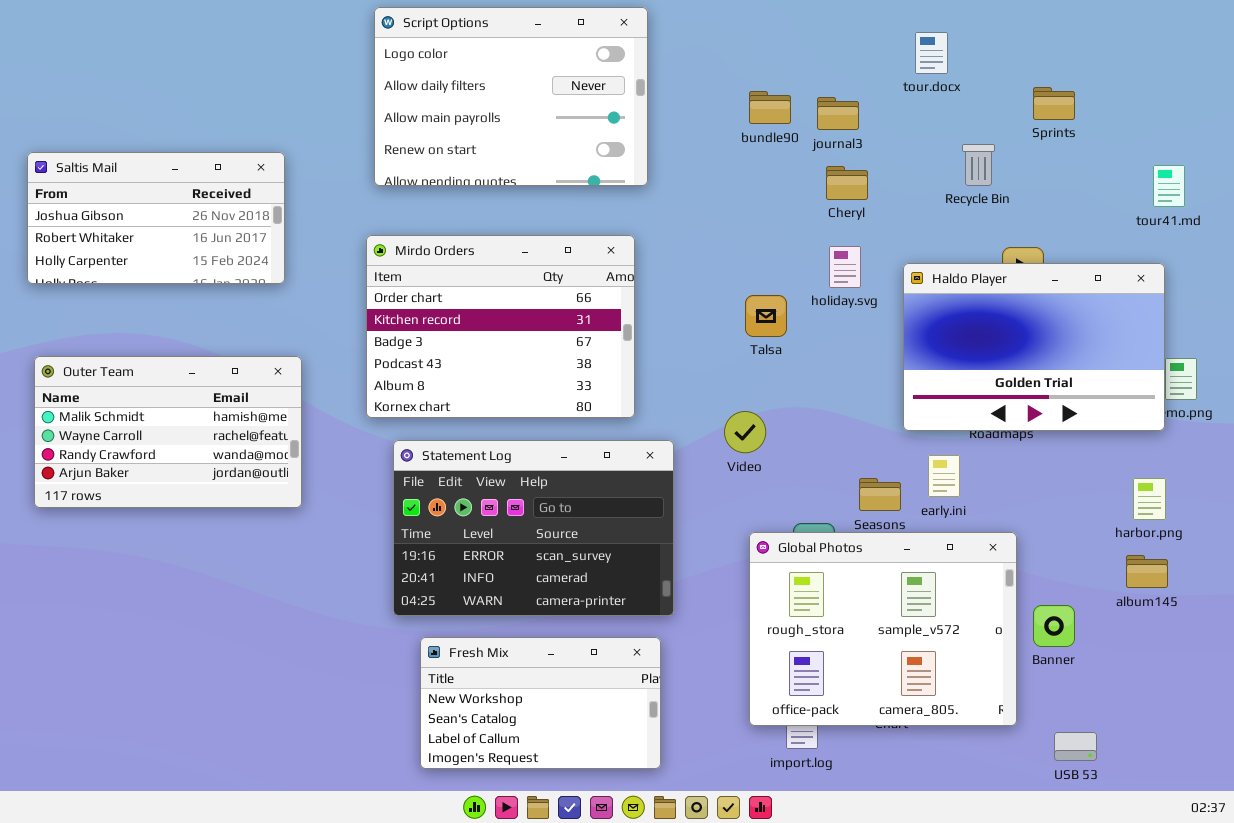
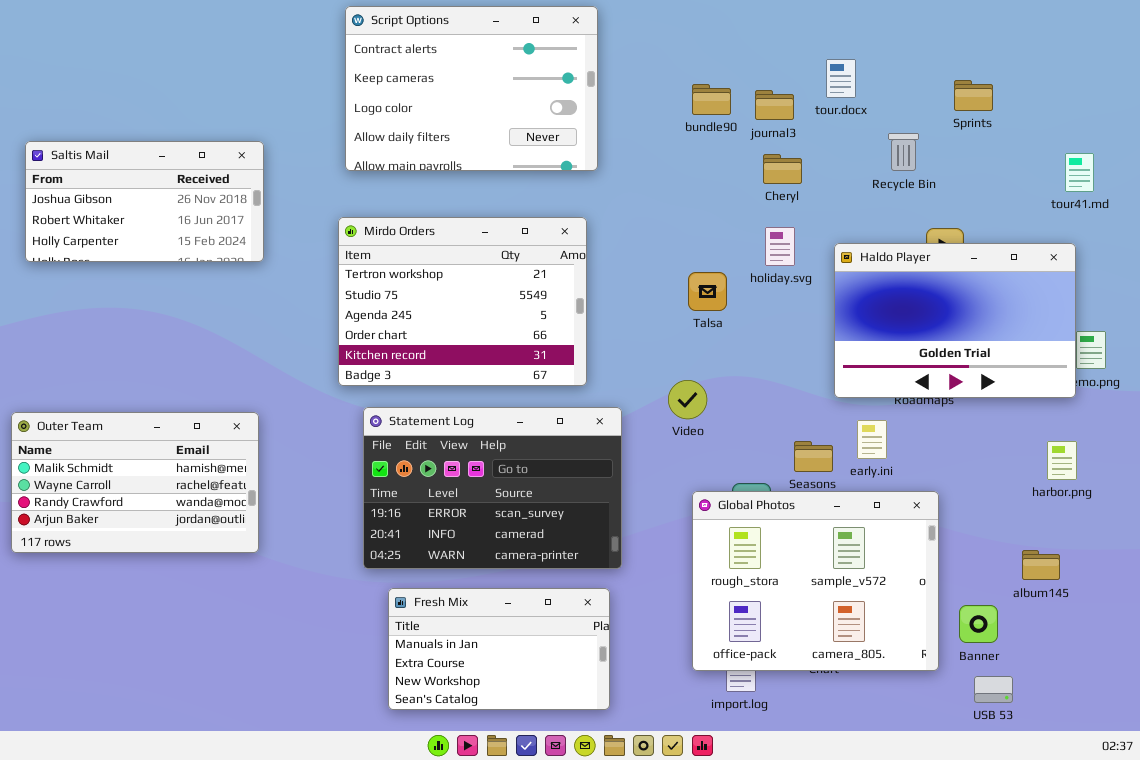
Script Options: [374,7,648,186] -> [345,6,598,171], scrolled up 2 rows
tour.docx: [915,32,948,74] -> [826,59,856,98], moved
Mirdo Orders: [366,235,635,418] -> [338,217,587,386], scrolled up 3 rows
Outer Team: [34,356,302,508] -> [11,412,259,553], moved
album145: [1126,555,1168,588] -> [1022,550,1060,580], moved
Banner: [1033,605,1075,647] -> [959,605,998,643], moved
Fresh Mix: [420,637,661,769] -> [388,588,610,710], scrolled up 2 rows

